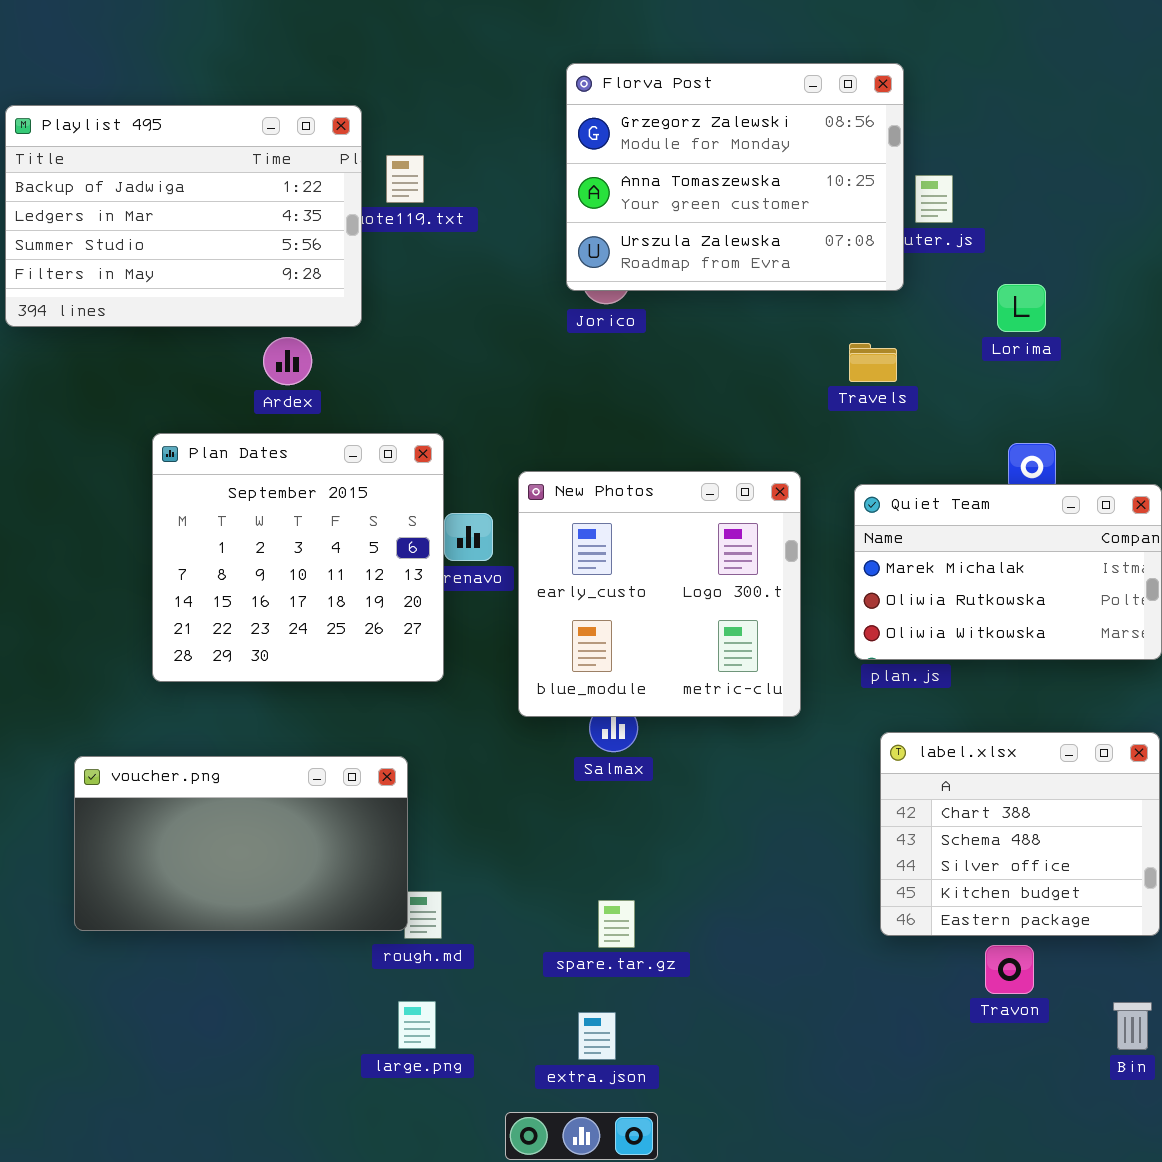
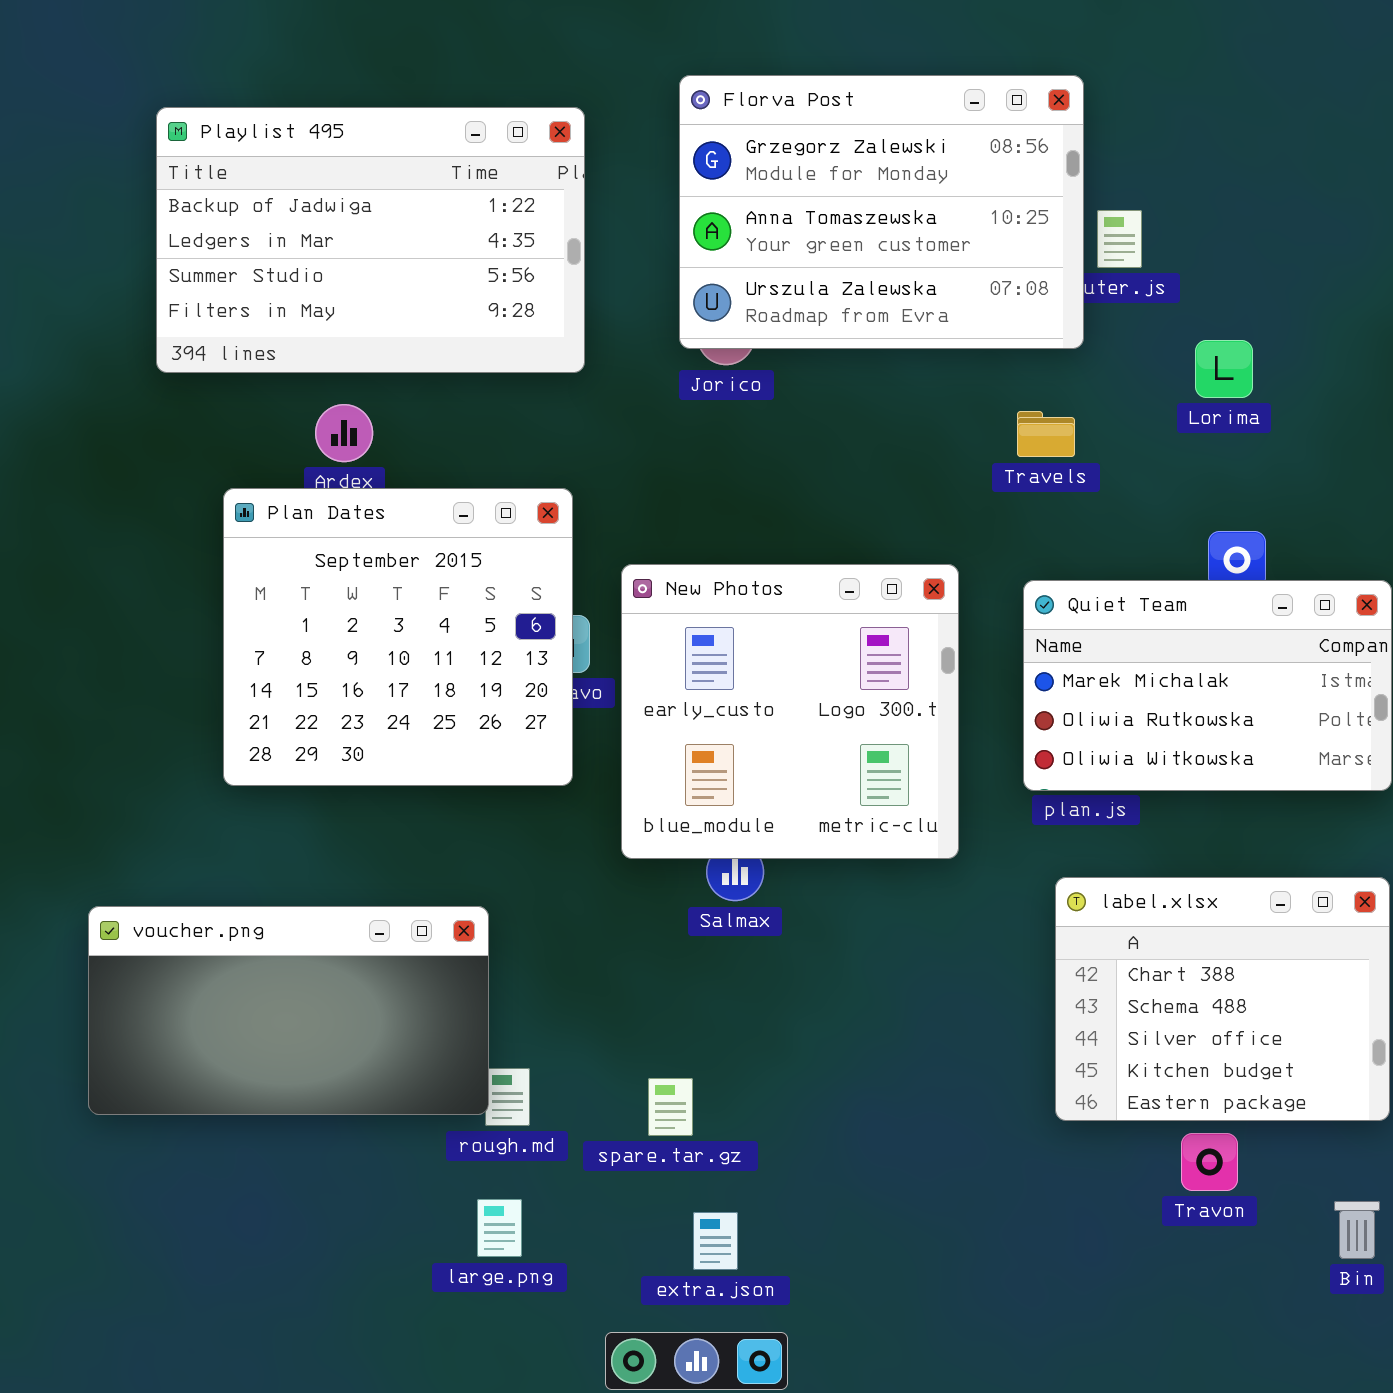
Playlist 495: [5,105,362,327] -> [156,107,585,373], moved
Plan Dates: [152,433,444,682] -> [223,488,573,786], moved
spare.tar.gz: [598,900,635,948] -> [648,1078,693,1136], moved

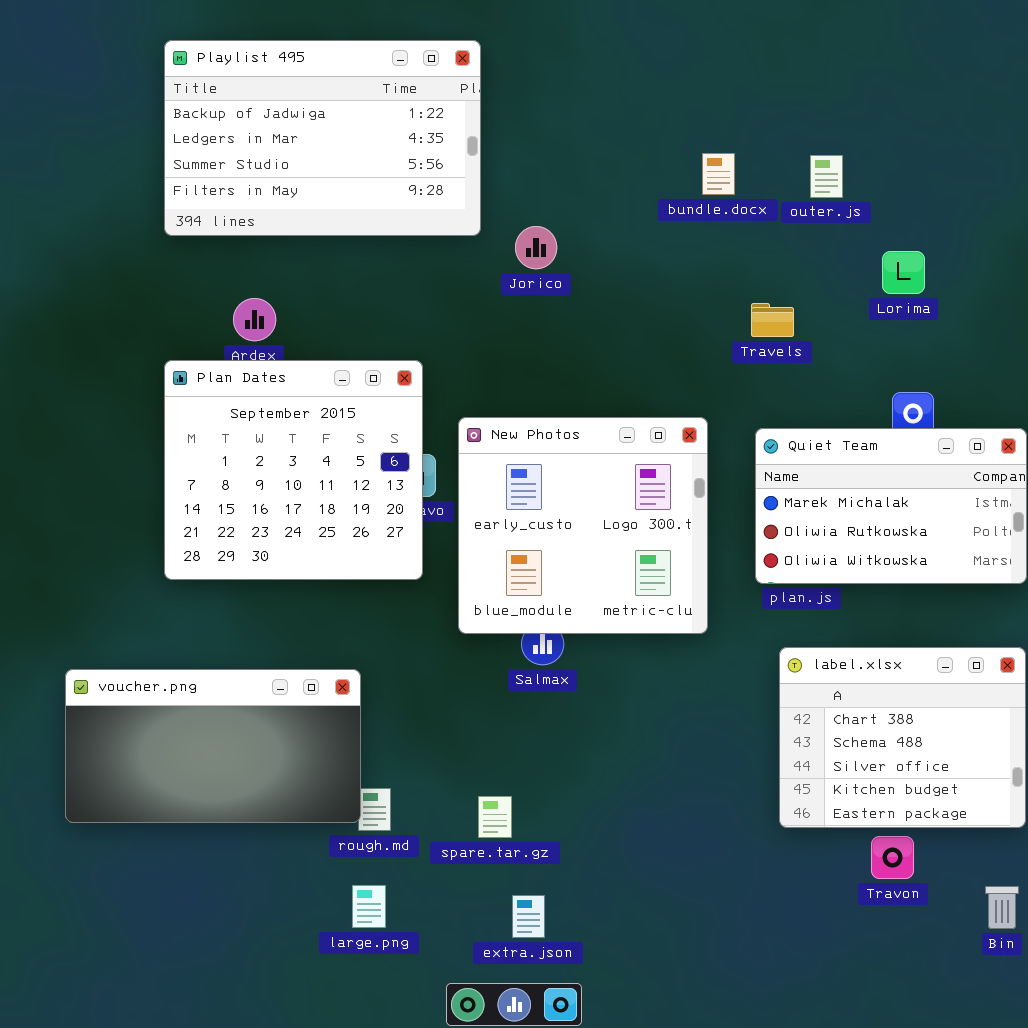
Florva Post: [679,75,1084,349] -> none, closed
Playlist 495: [156,107,585,373] -> [164,40,481,236], moved

